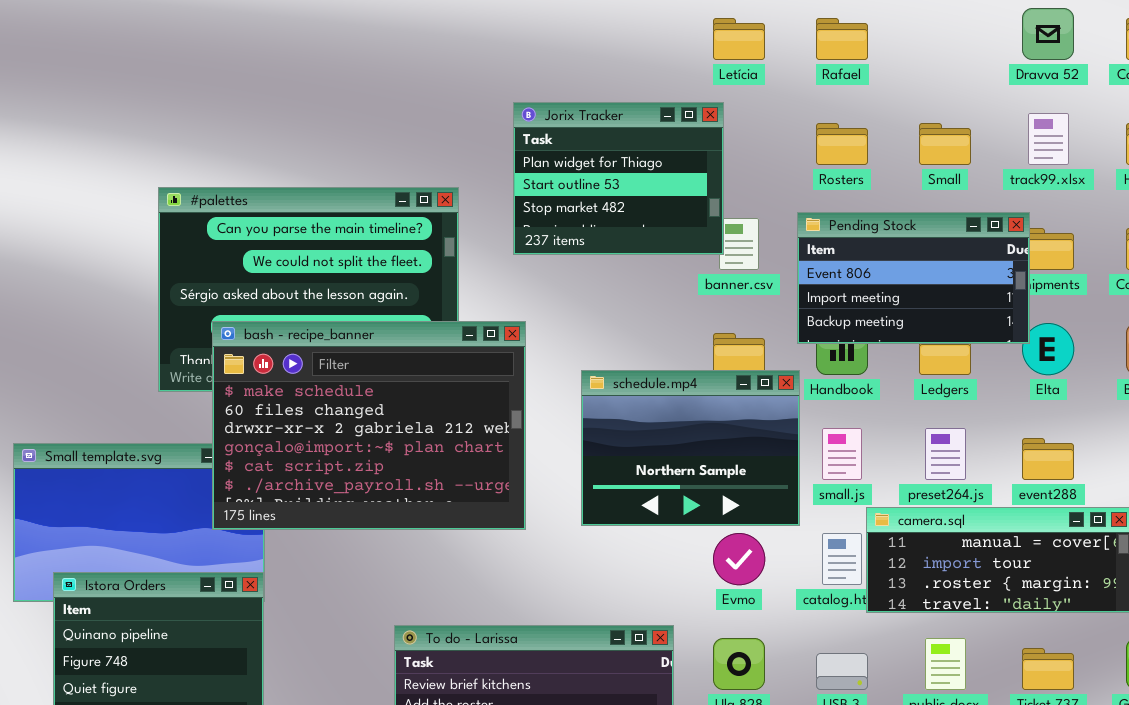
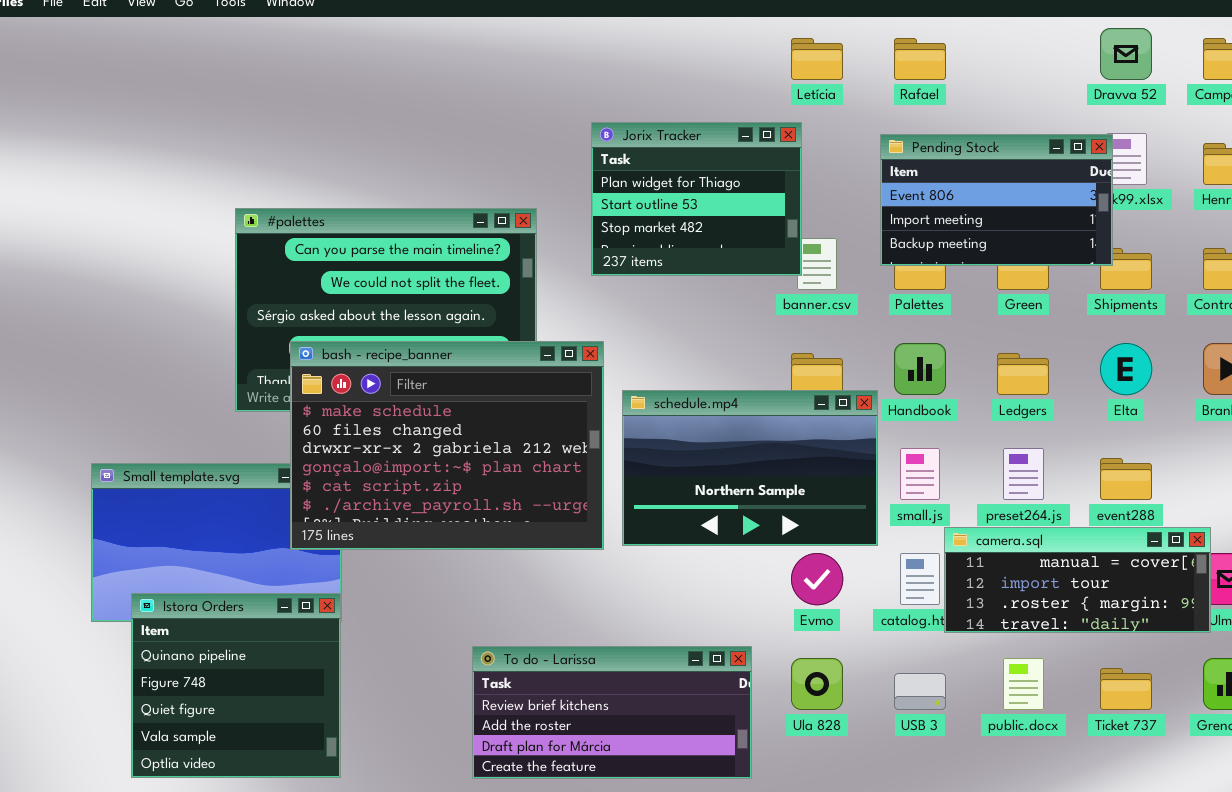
Pending Stock: [797,212,1030,344] -> [880,134,1113,266], moved
schedule.mp4: [581,370,800,526] -> [622,390,878,546], resized

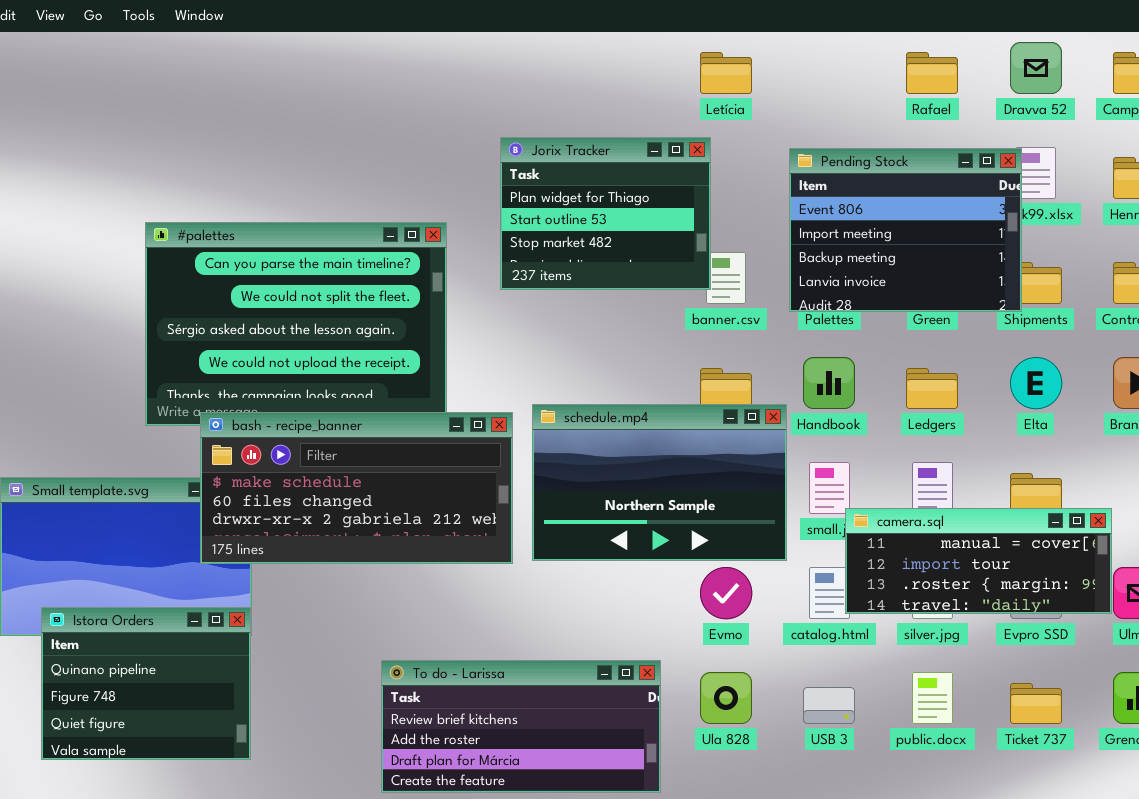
Rafael: [894,38,946,80] -> [906,52,958,94], moved
Pending Stock: [880,134,1113,266] -> [789,148,1022,312], resized
bash - recipe_banner: [290,341,604,550] -> [200,412,513,564], resized
camera.sql: [944,527,1211,633] -> [845,508,1112,614], moved
Istora Orders: [131,593,341,778] -> [41,607,251,760], resized

